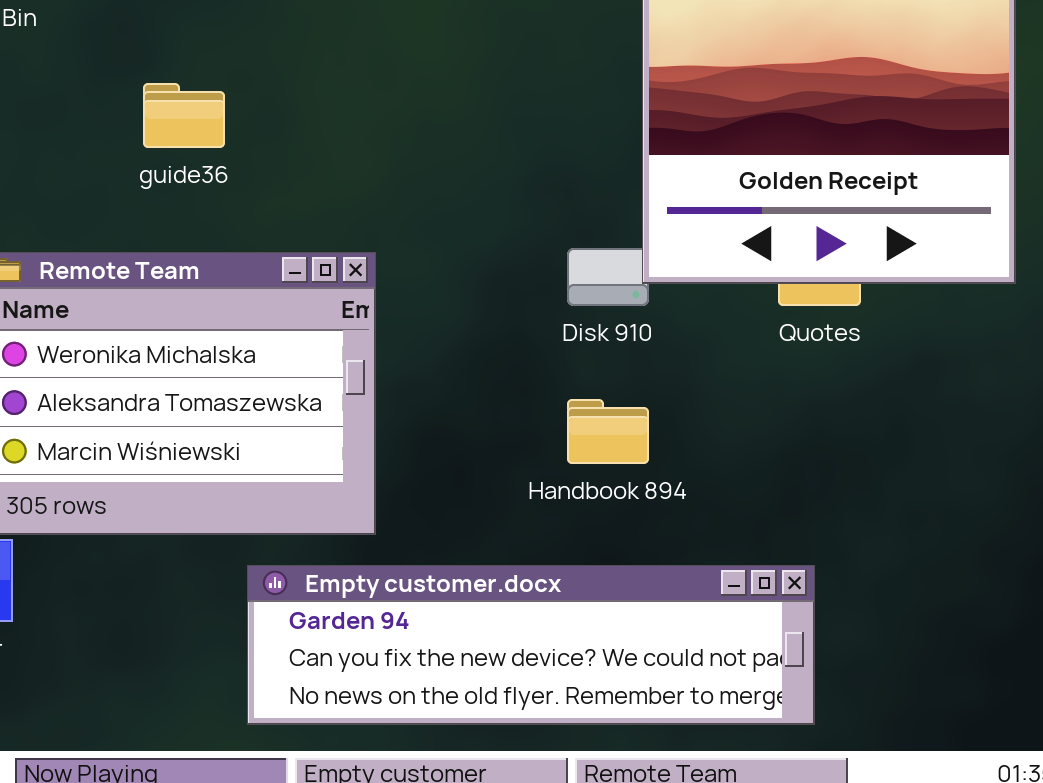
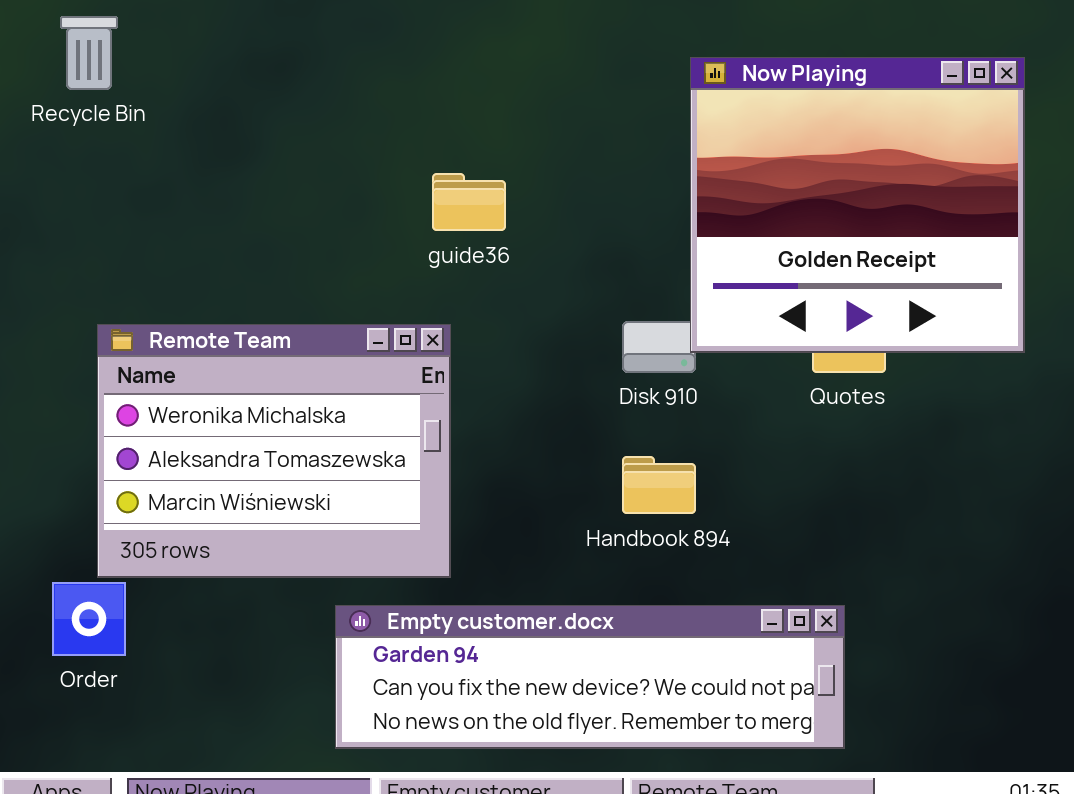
guide36: [143,83,225,148] -> [432,173,506,231], moved

